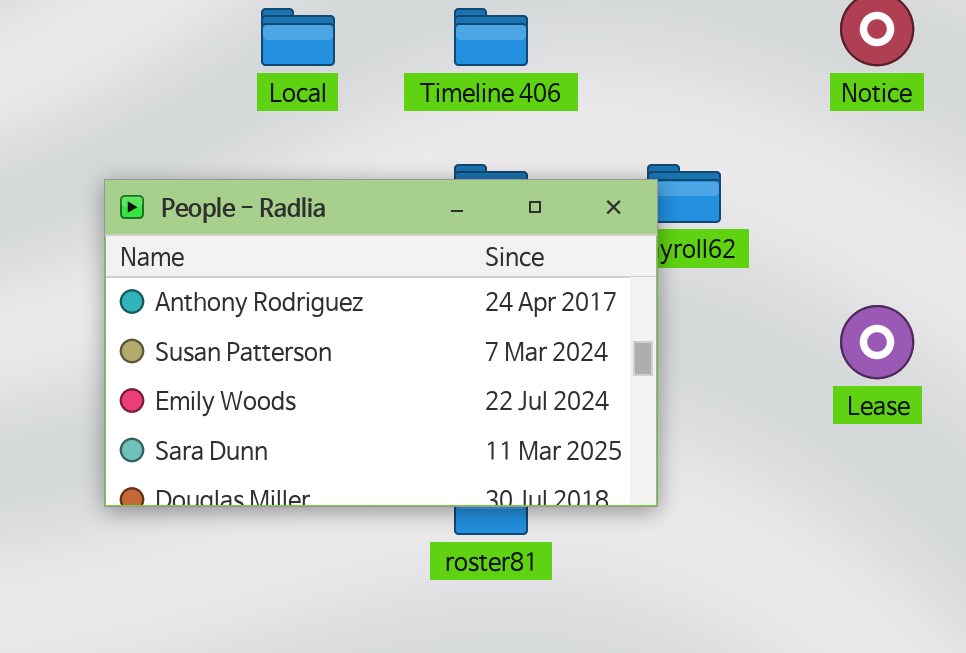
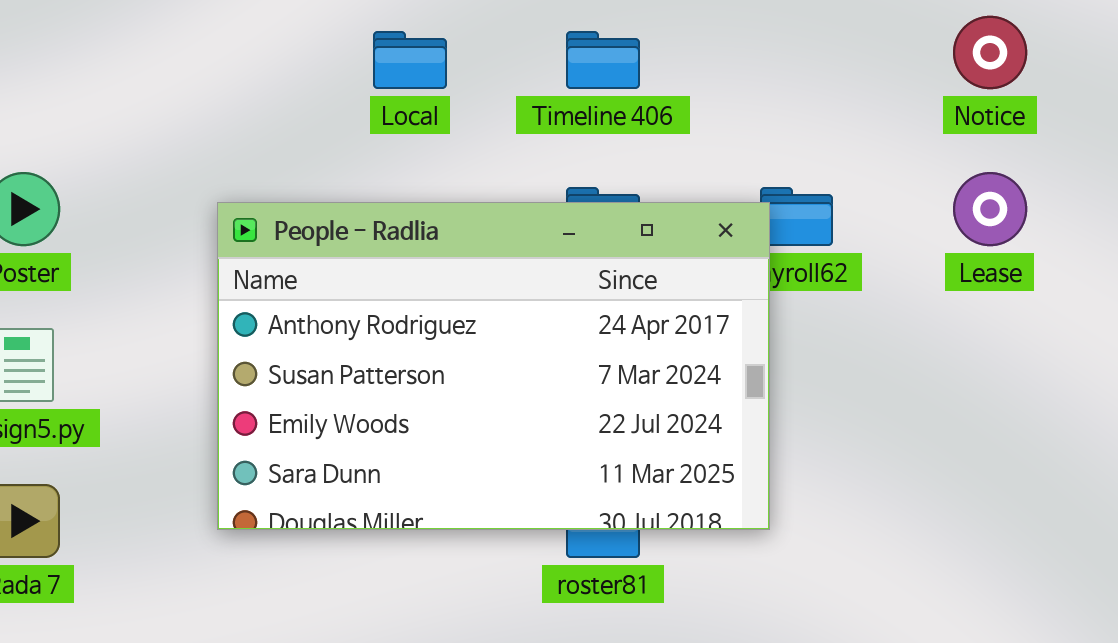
Lease: [840,305,914,379] -> [953,172,1027,246], moved

